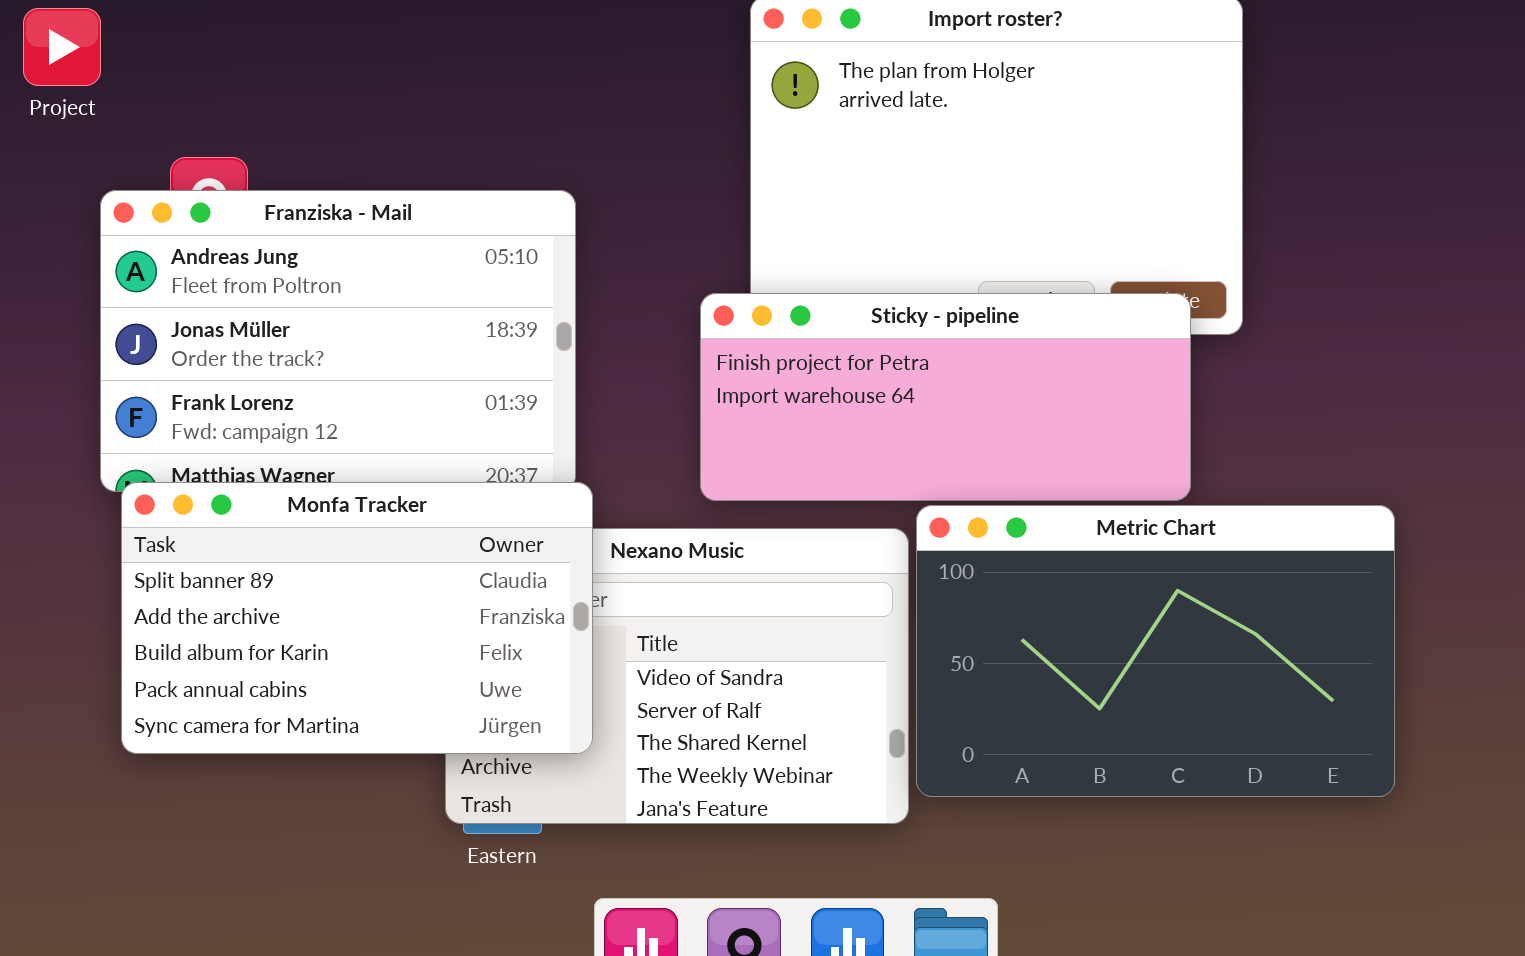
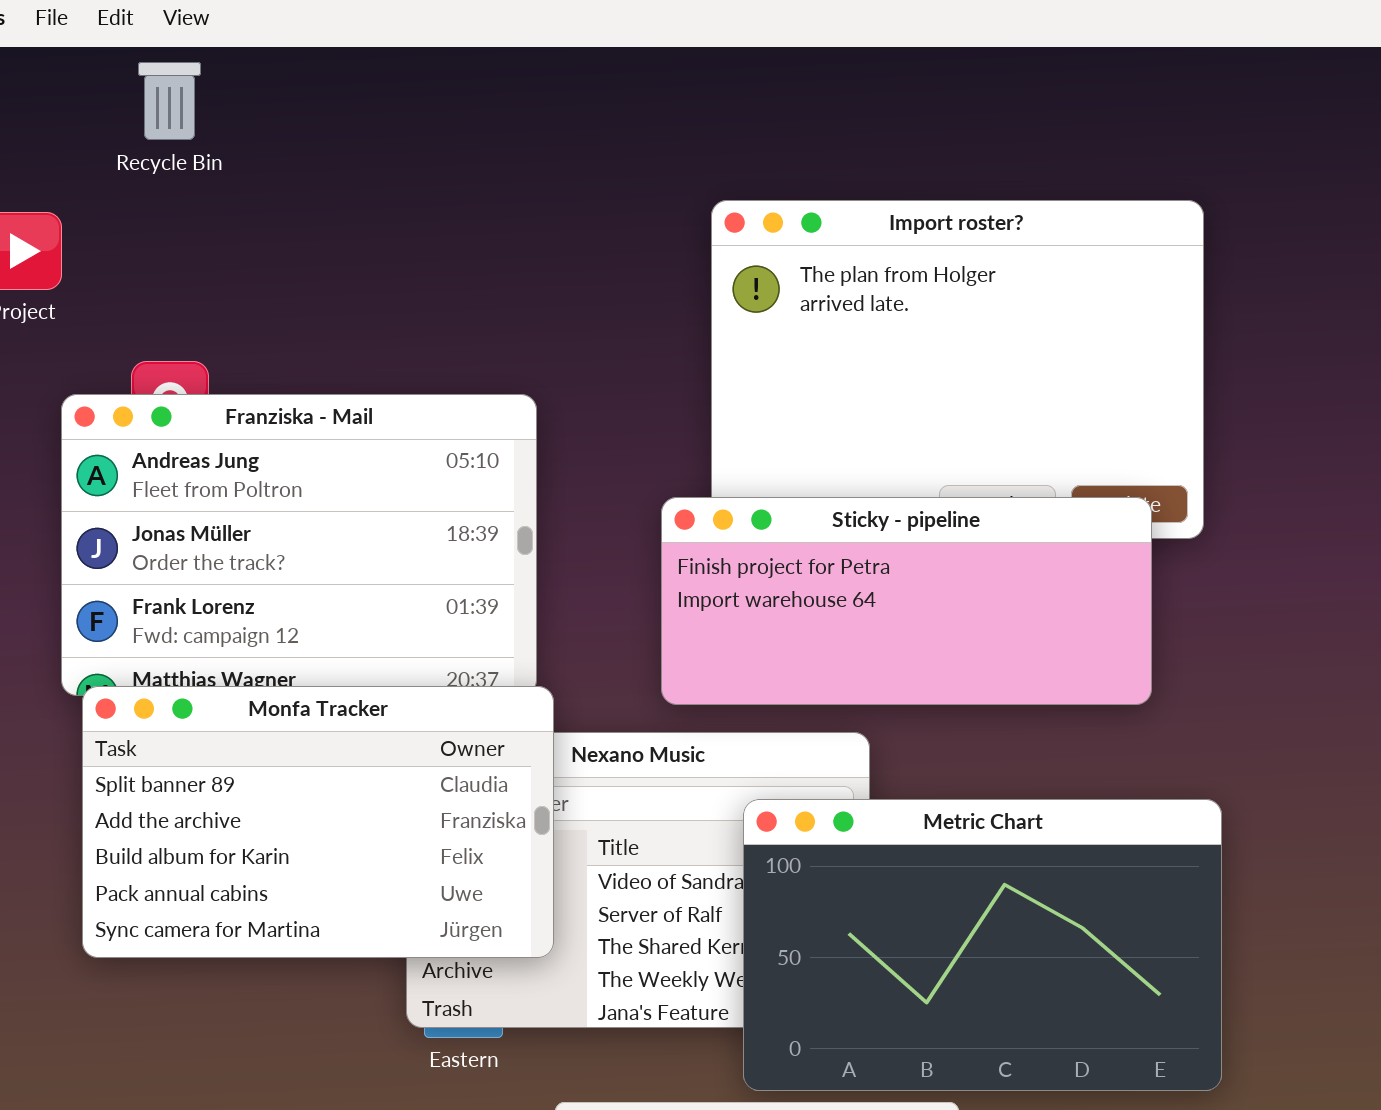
Metric Chart: [916,505,1395,797] -> [743,799,1222,1091], moved

